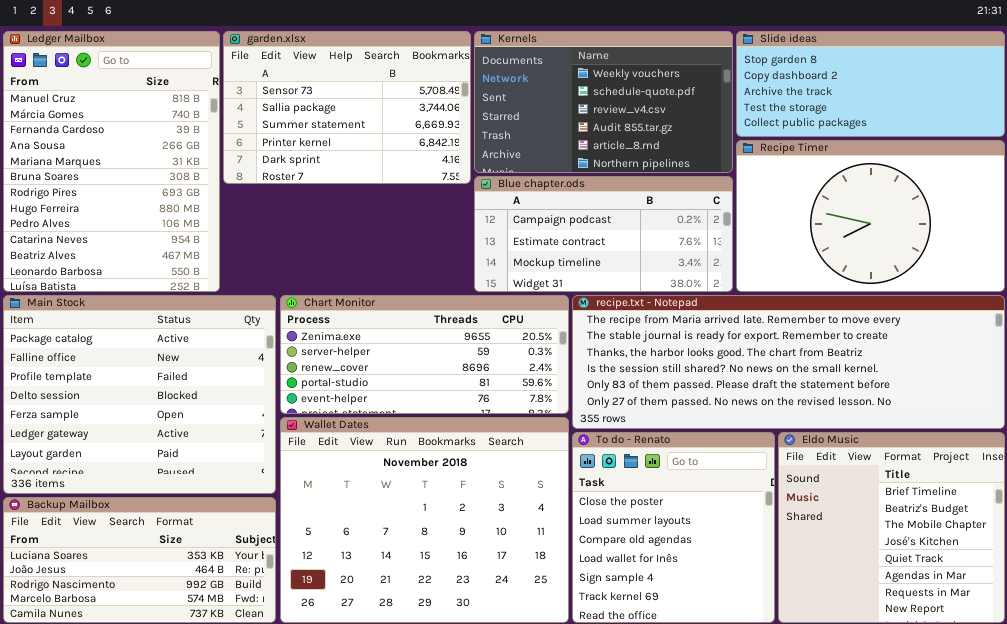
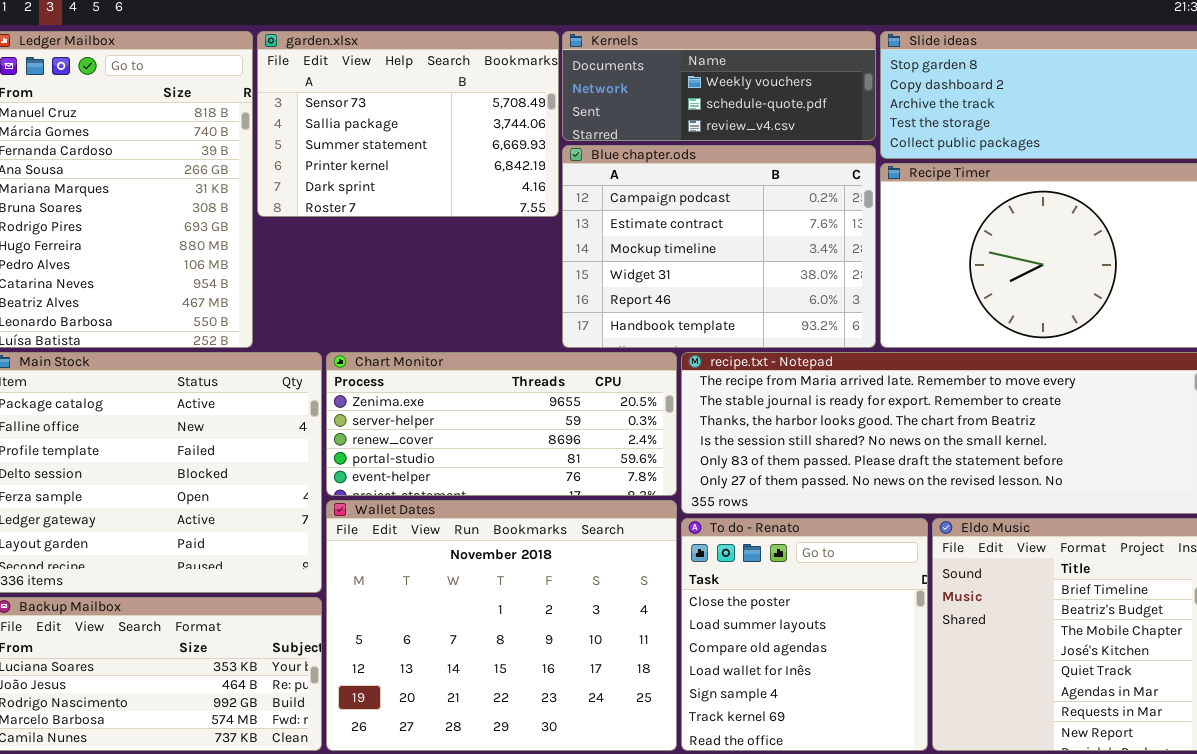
Kernels: [474,31,733,173] -> [562,31,876,141], resized
Blue chapter.ods: [474,176,733,292] -> [562,145,876,348], resized

